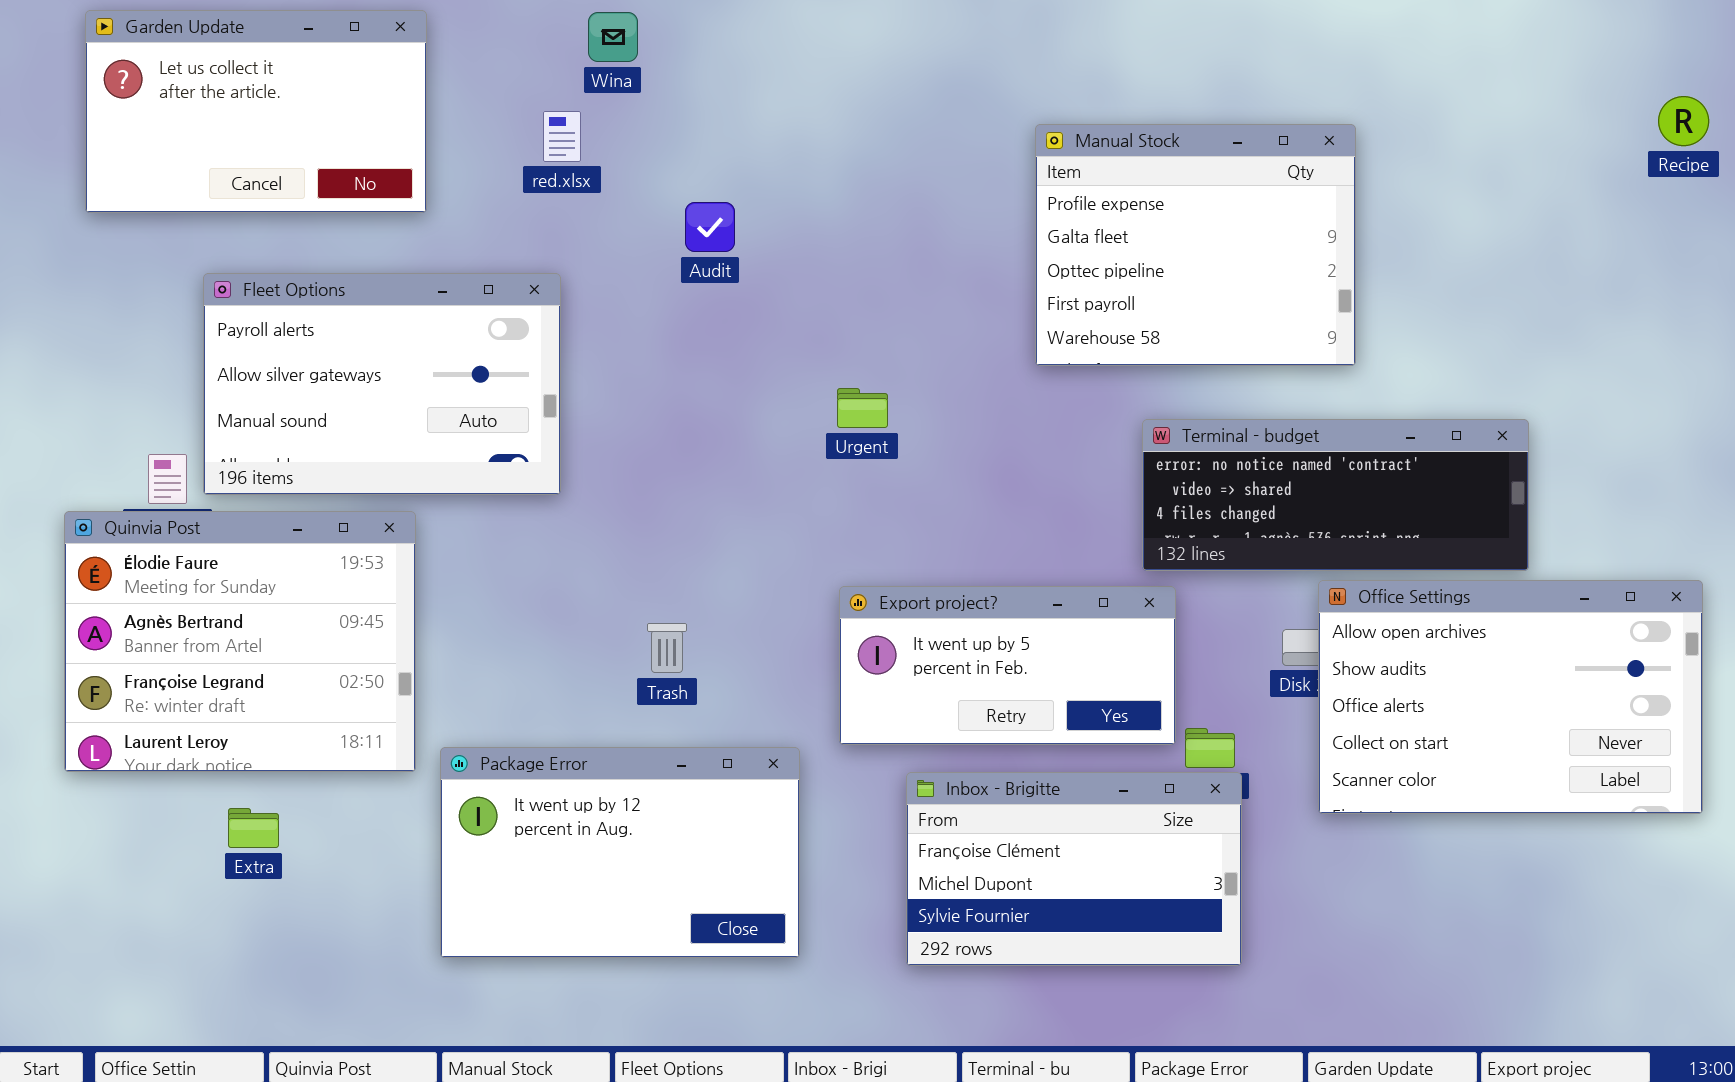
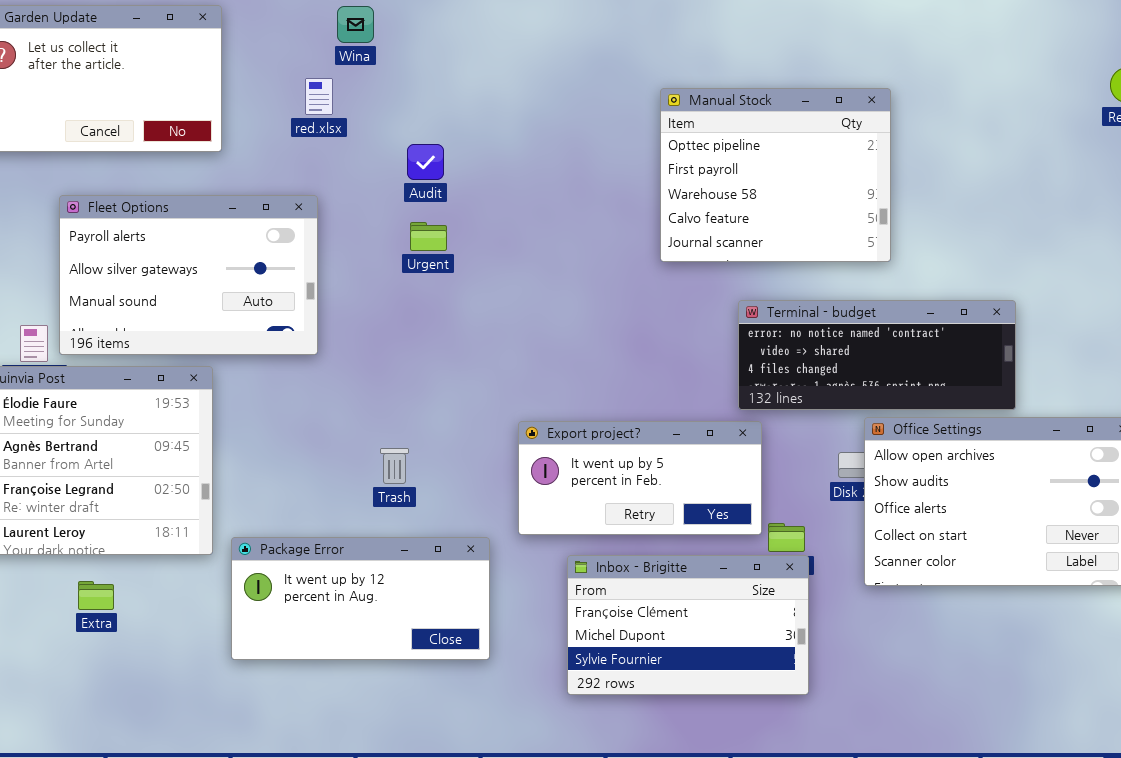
Manual Stock: [1035,124,1356,366] -> [660,88,891,262], scrolled down 2 rows
Urgent: [837,388,888,428] -> [410,222,447,251], moved
Package Error: [440,747,800,958] -> [231,537,490,660], resized

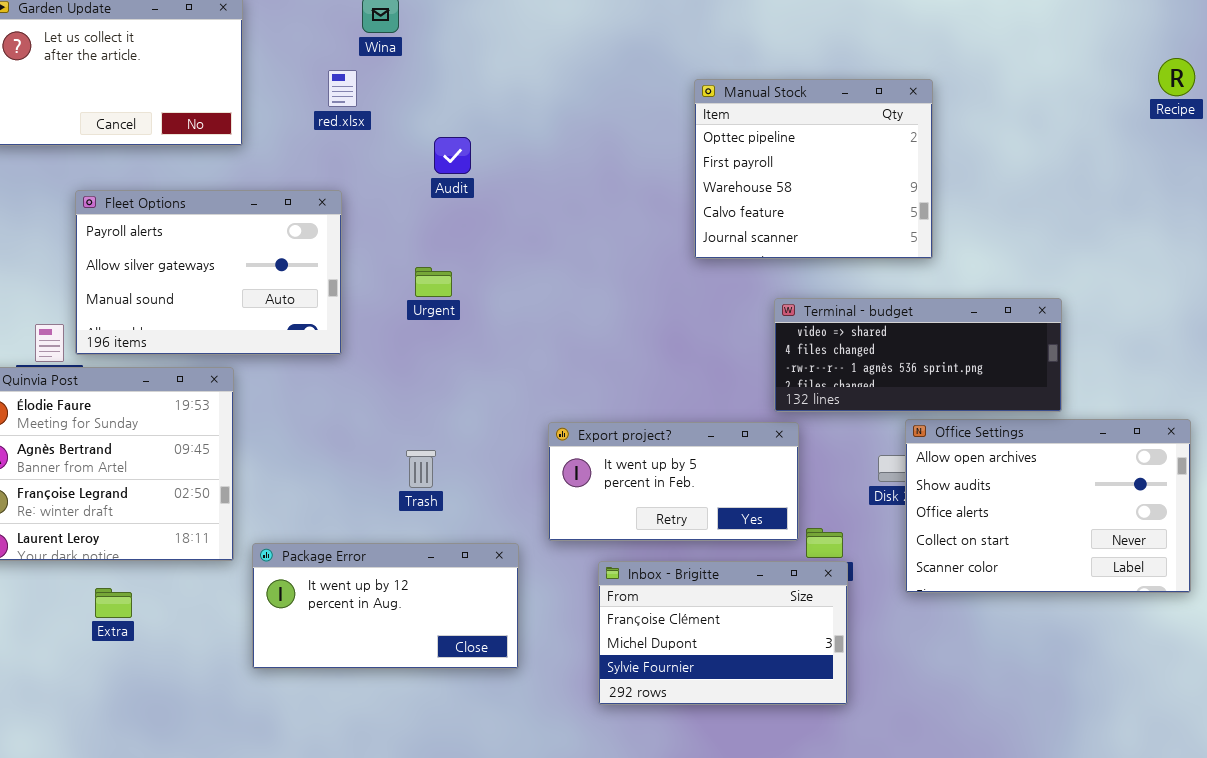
Urgent: [410,222,447,251] -> [415,267,452,297], moved
Terminal - budget: [738,300,1016,410] -> [774,298,1062,412], scrolled down 1 row

